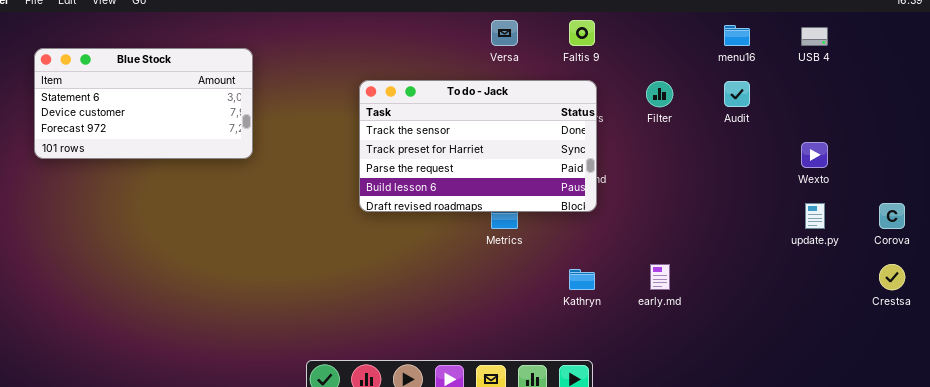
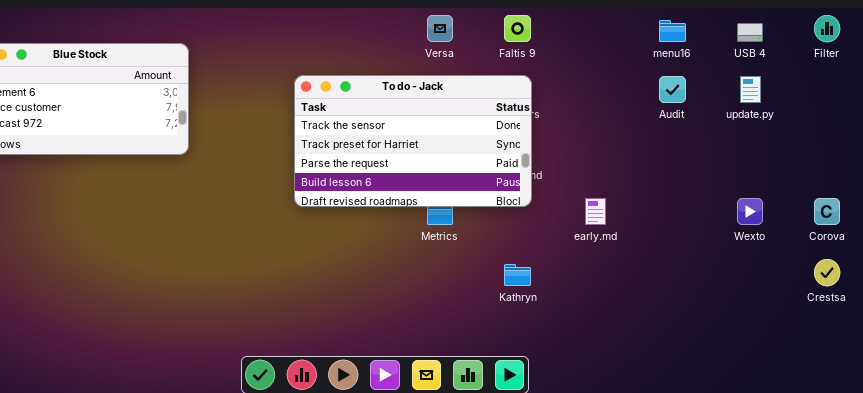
Filter: [646,81,673,107] -> [814,15,840,42], moved
Wexto: [801,142,828,168] -> [737,198,763,225], moved
update.py: [805,203,825,229] -> [740,76,761,103], moved
early.md: [650,264,670,290] -> [585,198,606,225], moved

